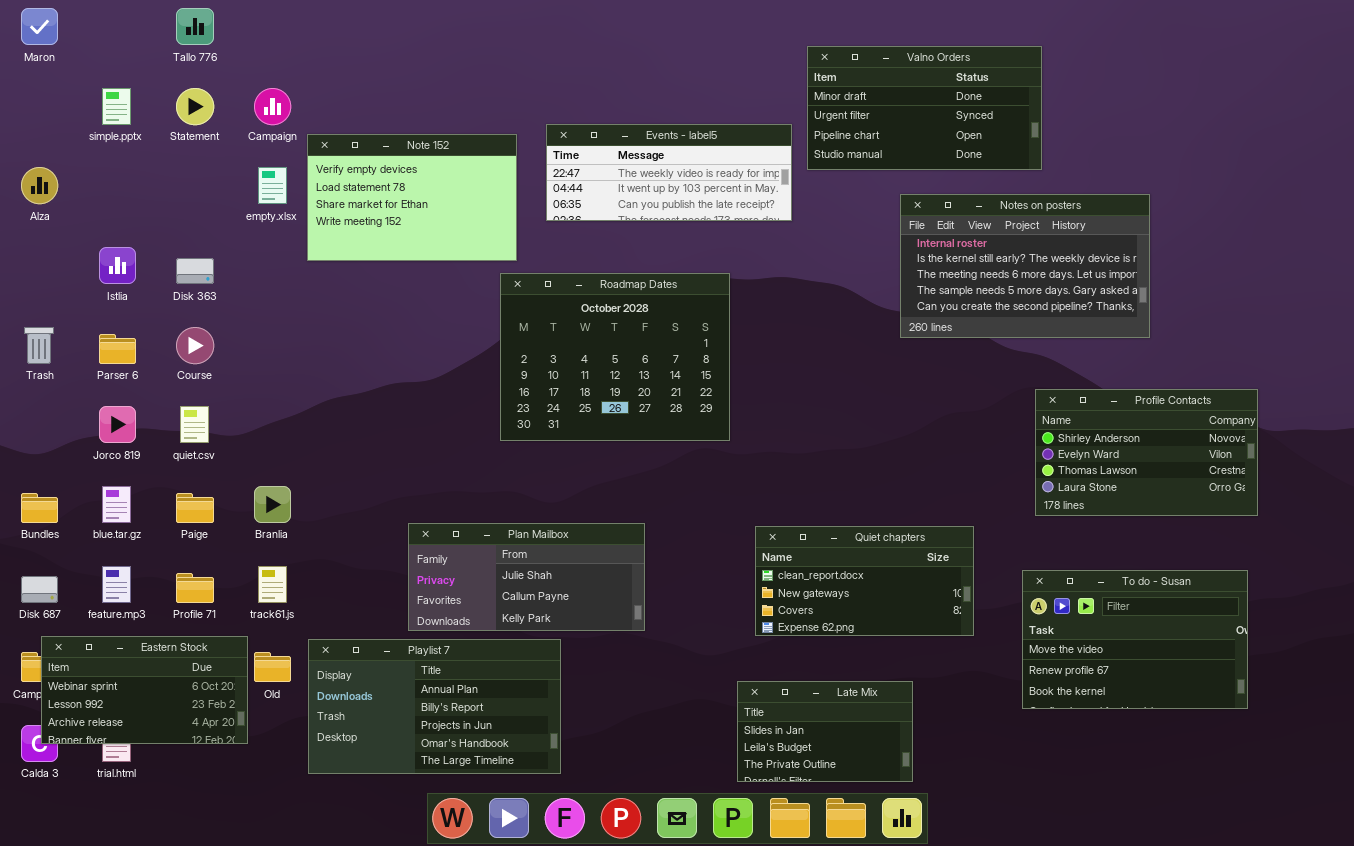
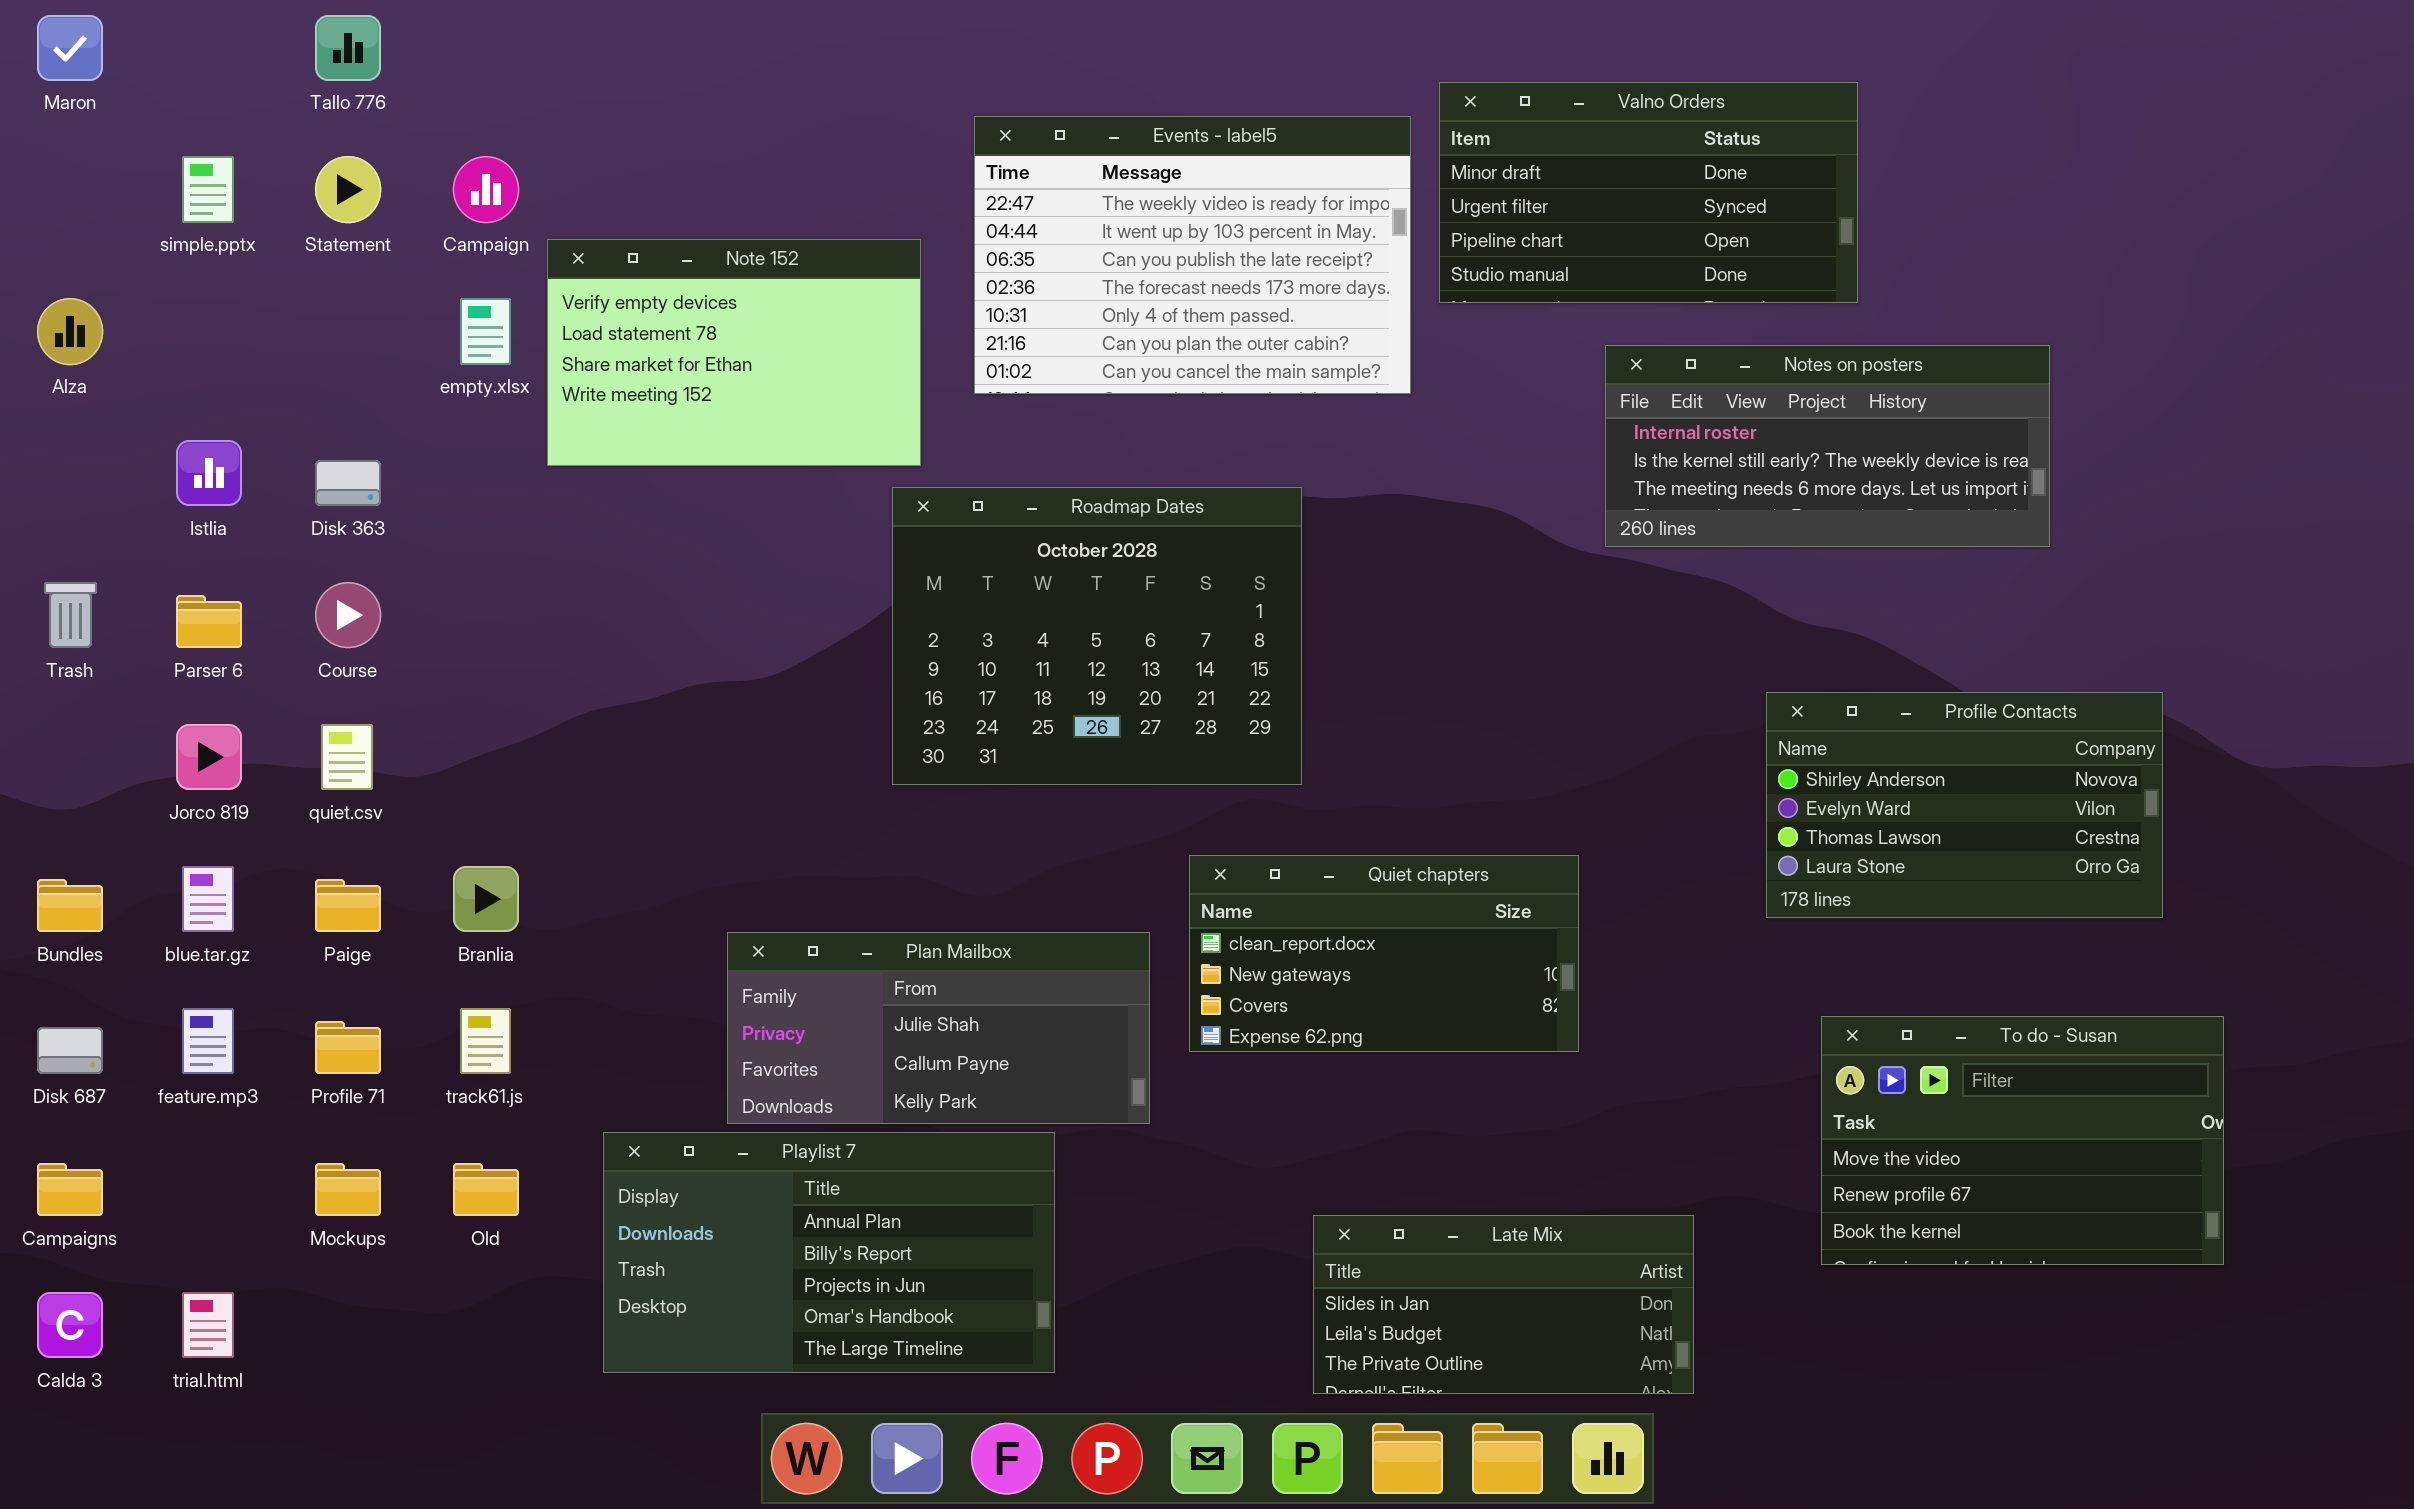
Events - label5: [546,124,792,221] -> [974,116,1411,394], resized
Notes on posters: [900,194,1150,338] -> [1605,345,2050,547], resized
Profile Contacts: [1035,389,1258,516] -> [1766,692,2163,918], moved
Quiet chapters: [755,526,974,636] -> [1189,855,1579,1052], moved
Eastern Stock: [41,636,248,744] -> none, closed
Playlist 7: [308,639,561,774] -> [603,1132,1055,1373], moved
Late Mix: [737,681,913,782] -> [1313,1215,1694,1394], resized

